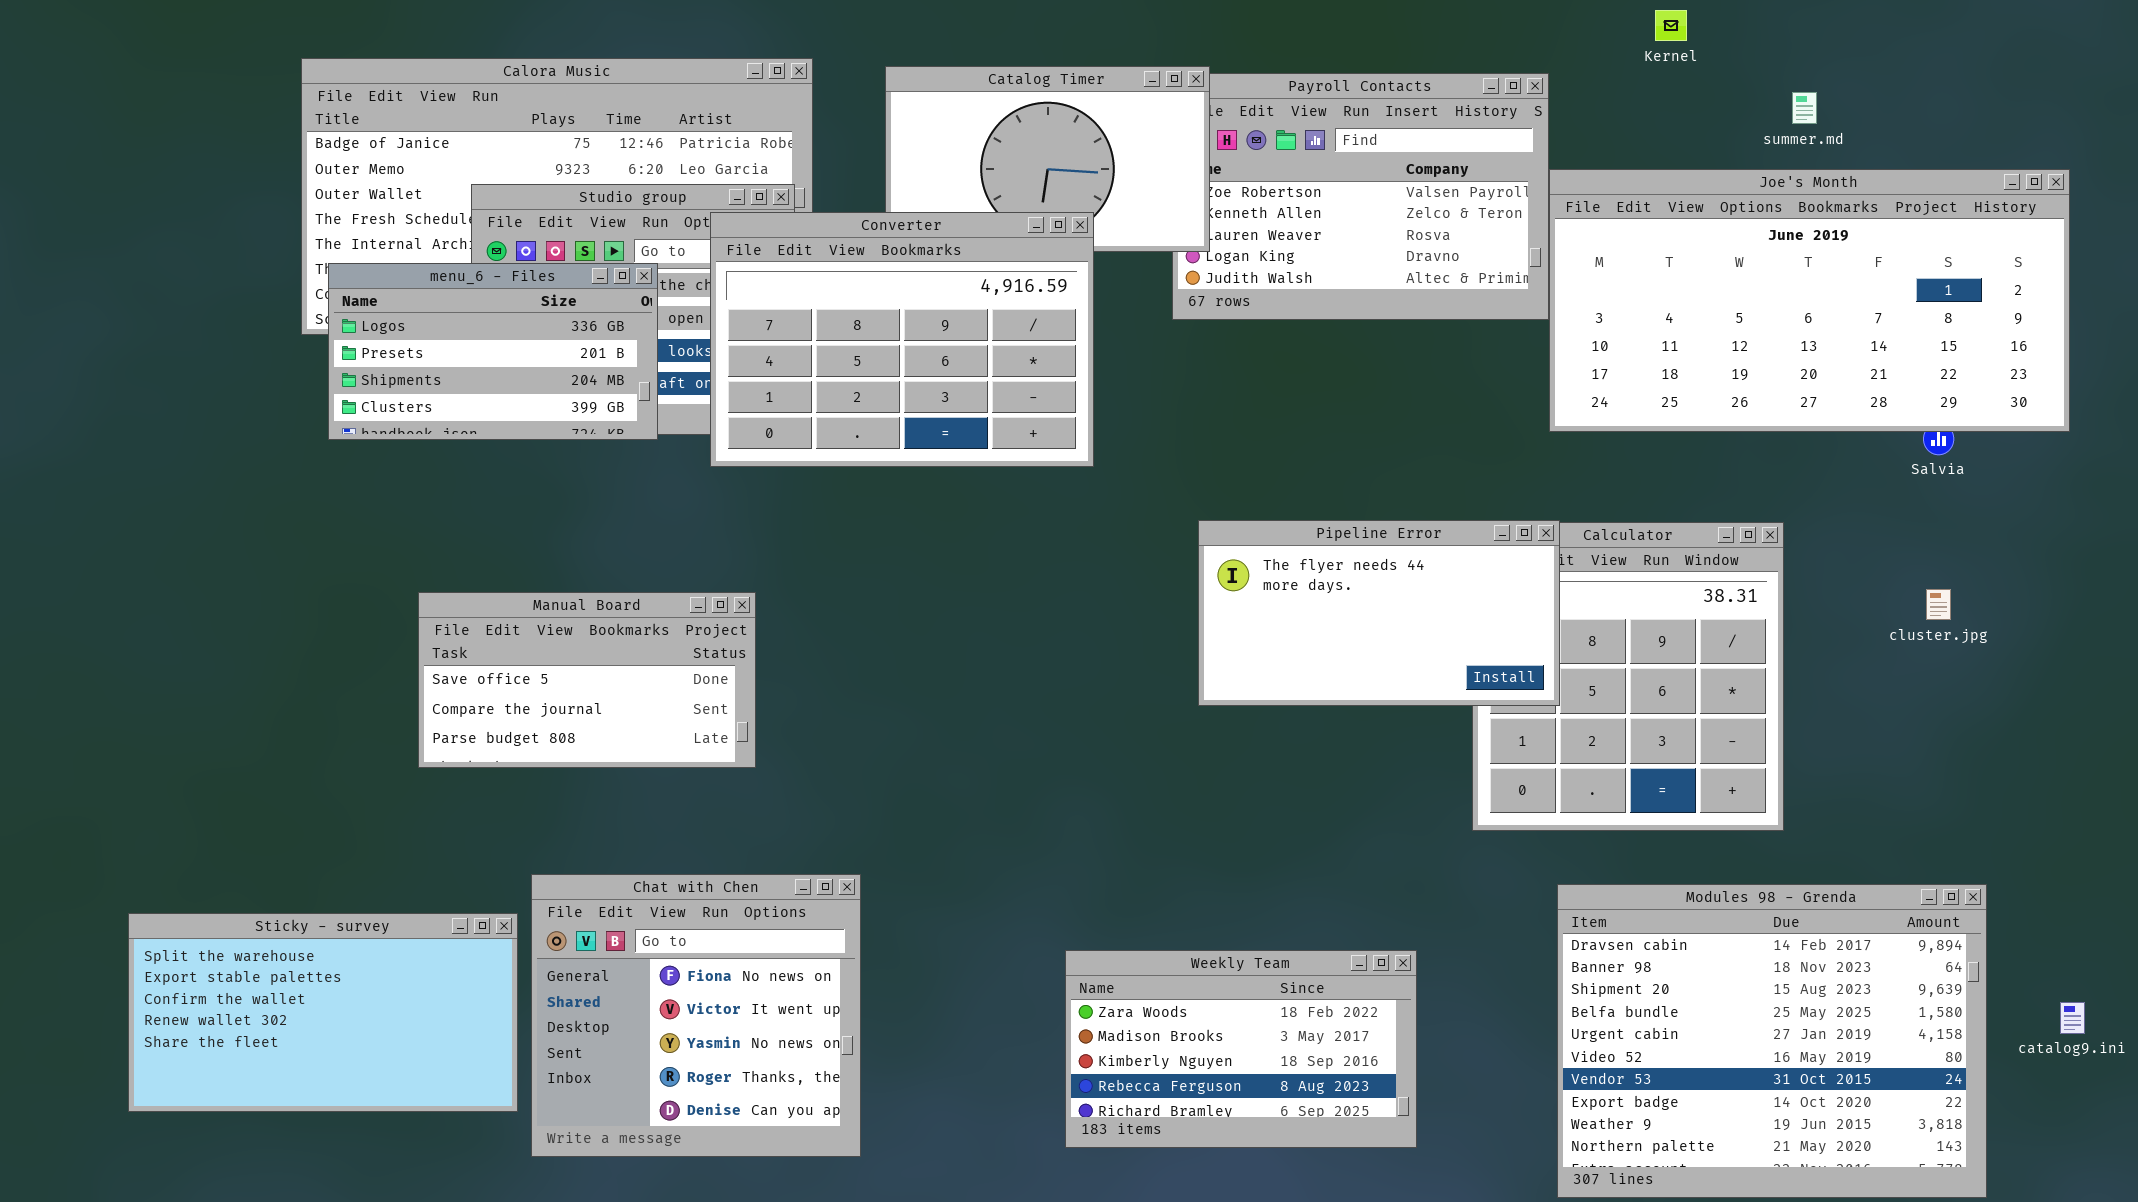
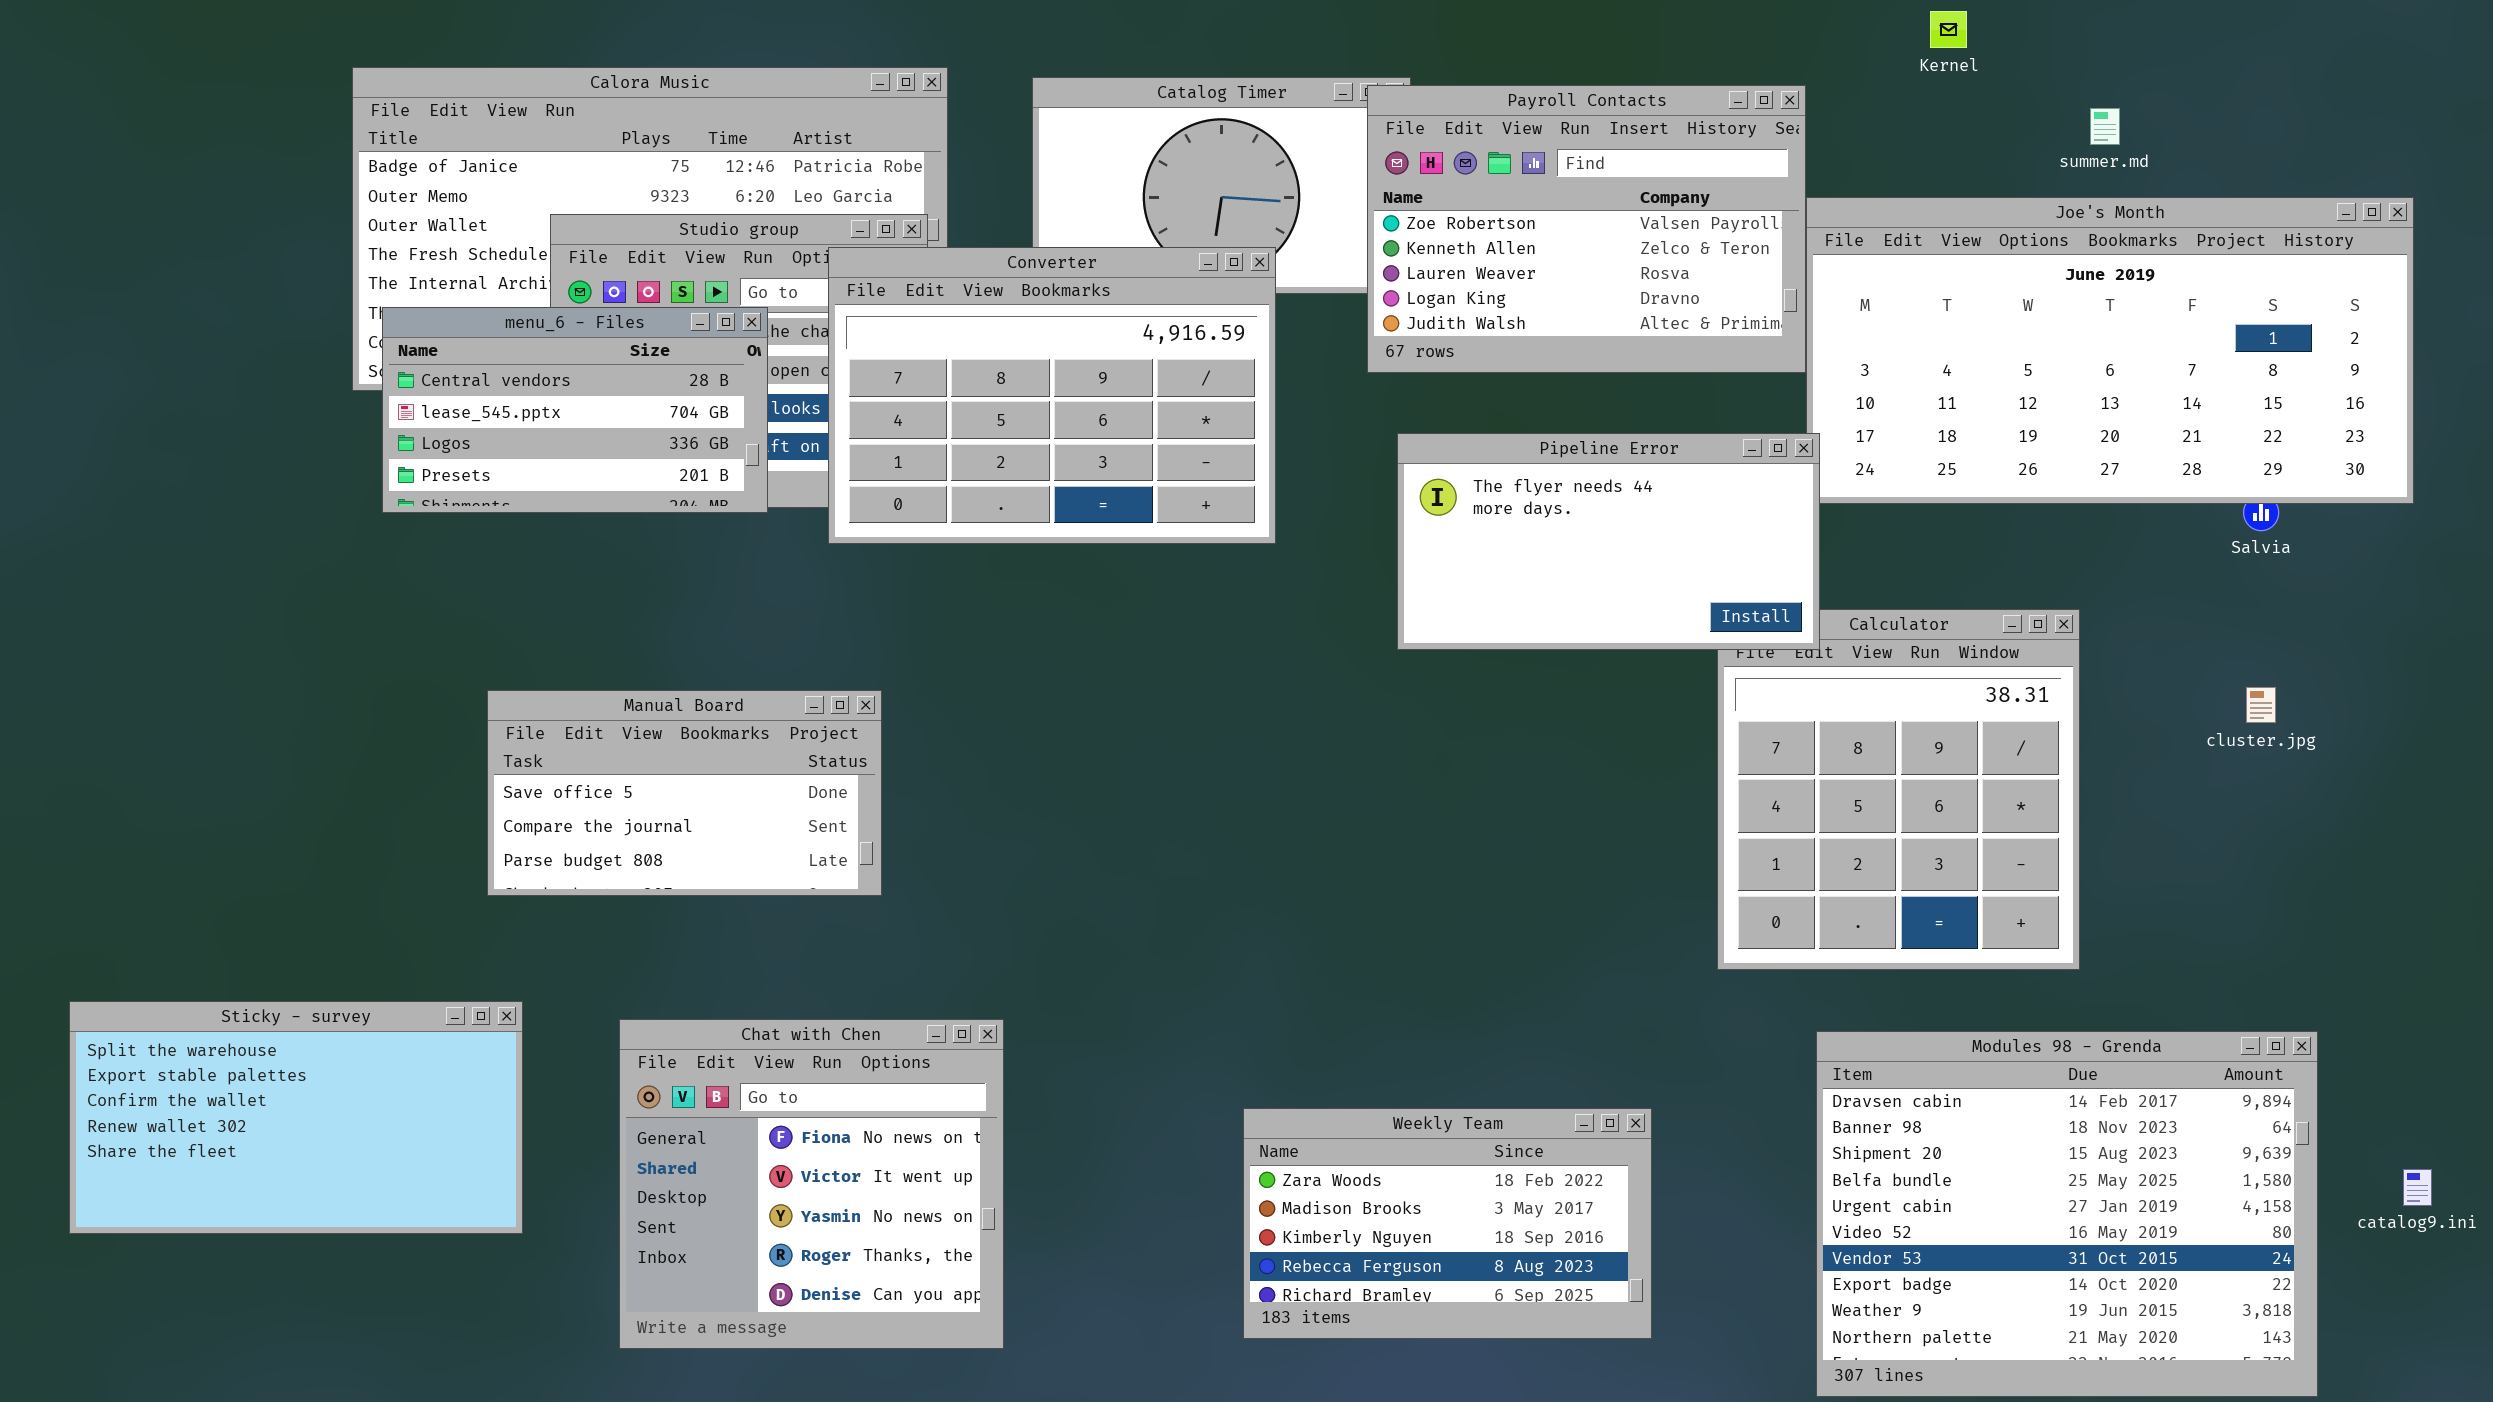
Payroll Contacts: [1172,73,1549,320] -> [1367,85,1806,373], raised
menu_6 - Files: [328,263,658,440] -> [382,307,768,513], scrolled up 2 rows
Pipeline Error: [1198,520,1560,706] -> [1397,433,1820,650], moved
Sticky - survey: [128,913,518,1112] -> [69,1001,523,1234], moved

